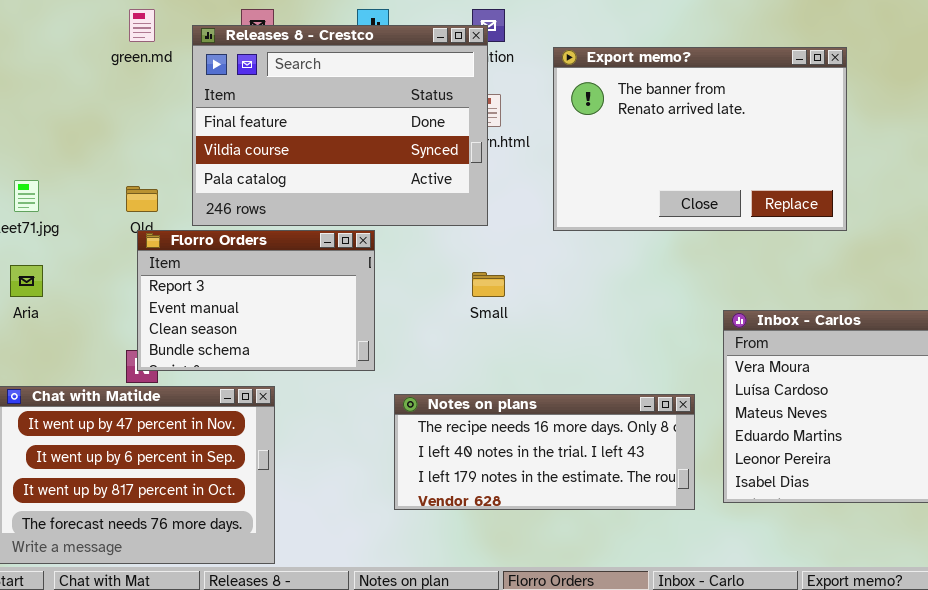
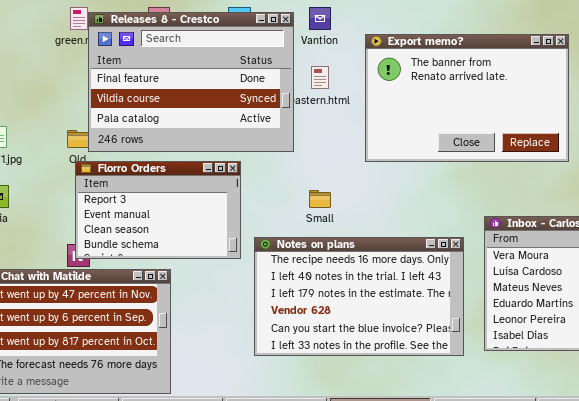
Releases 8 - Crestco: [192,25,488,226] -> [88,12,294,152], moved
Notes on plans: [394,394,695,510] -> [254,237,464,356], resized

